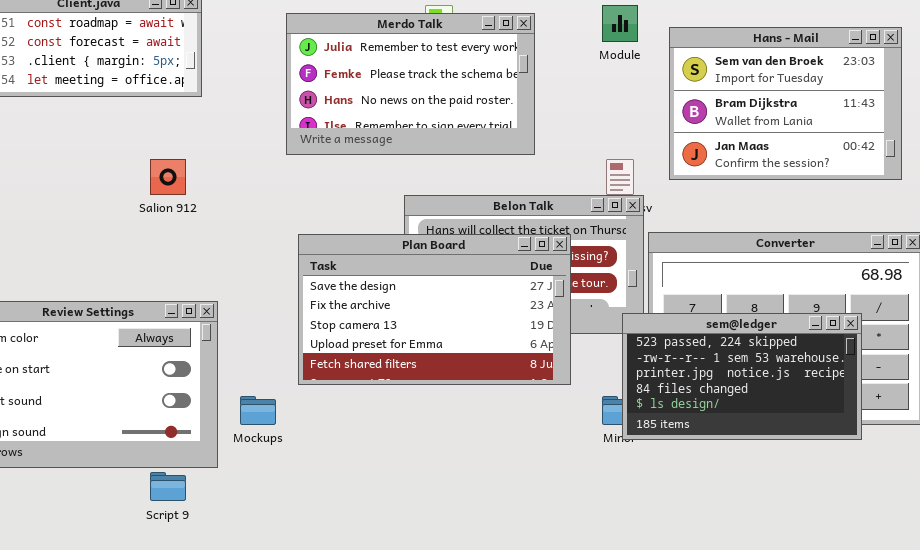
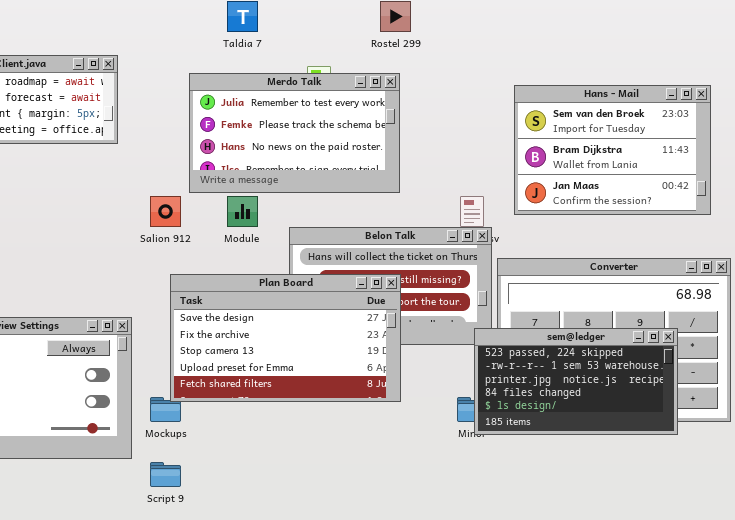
Module: [602,5,638,42] -> [227,196,258,227], moved
Salion 912: [150,159,186,195] -> [150,196,181,227], moved
Plan Board: [298,234,571,385] -> [170,274,401,402], moved
Script 9: [150,472,186,501] -> [150,462,181,487], moved

